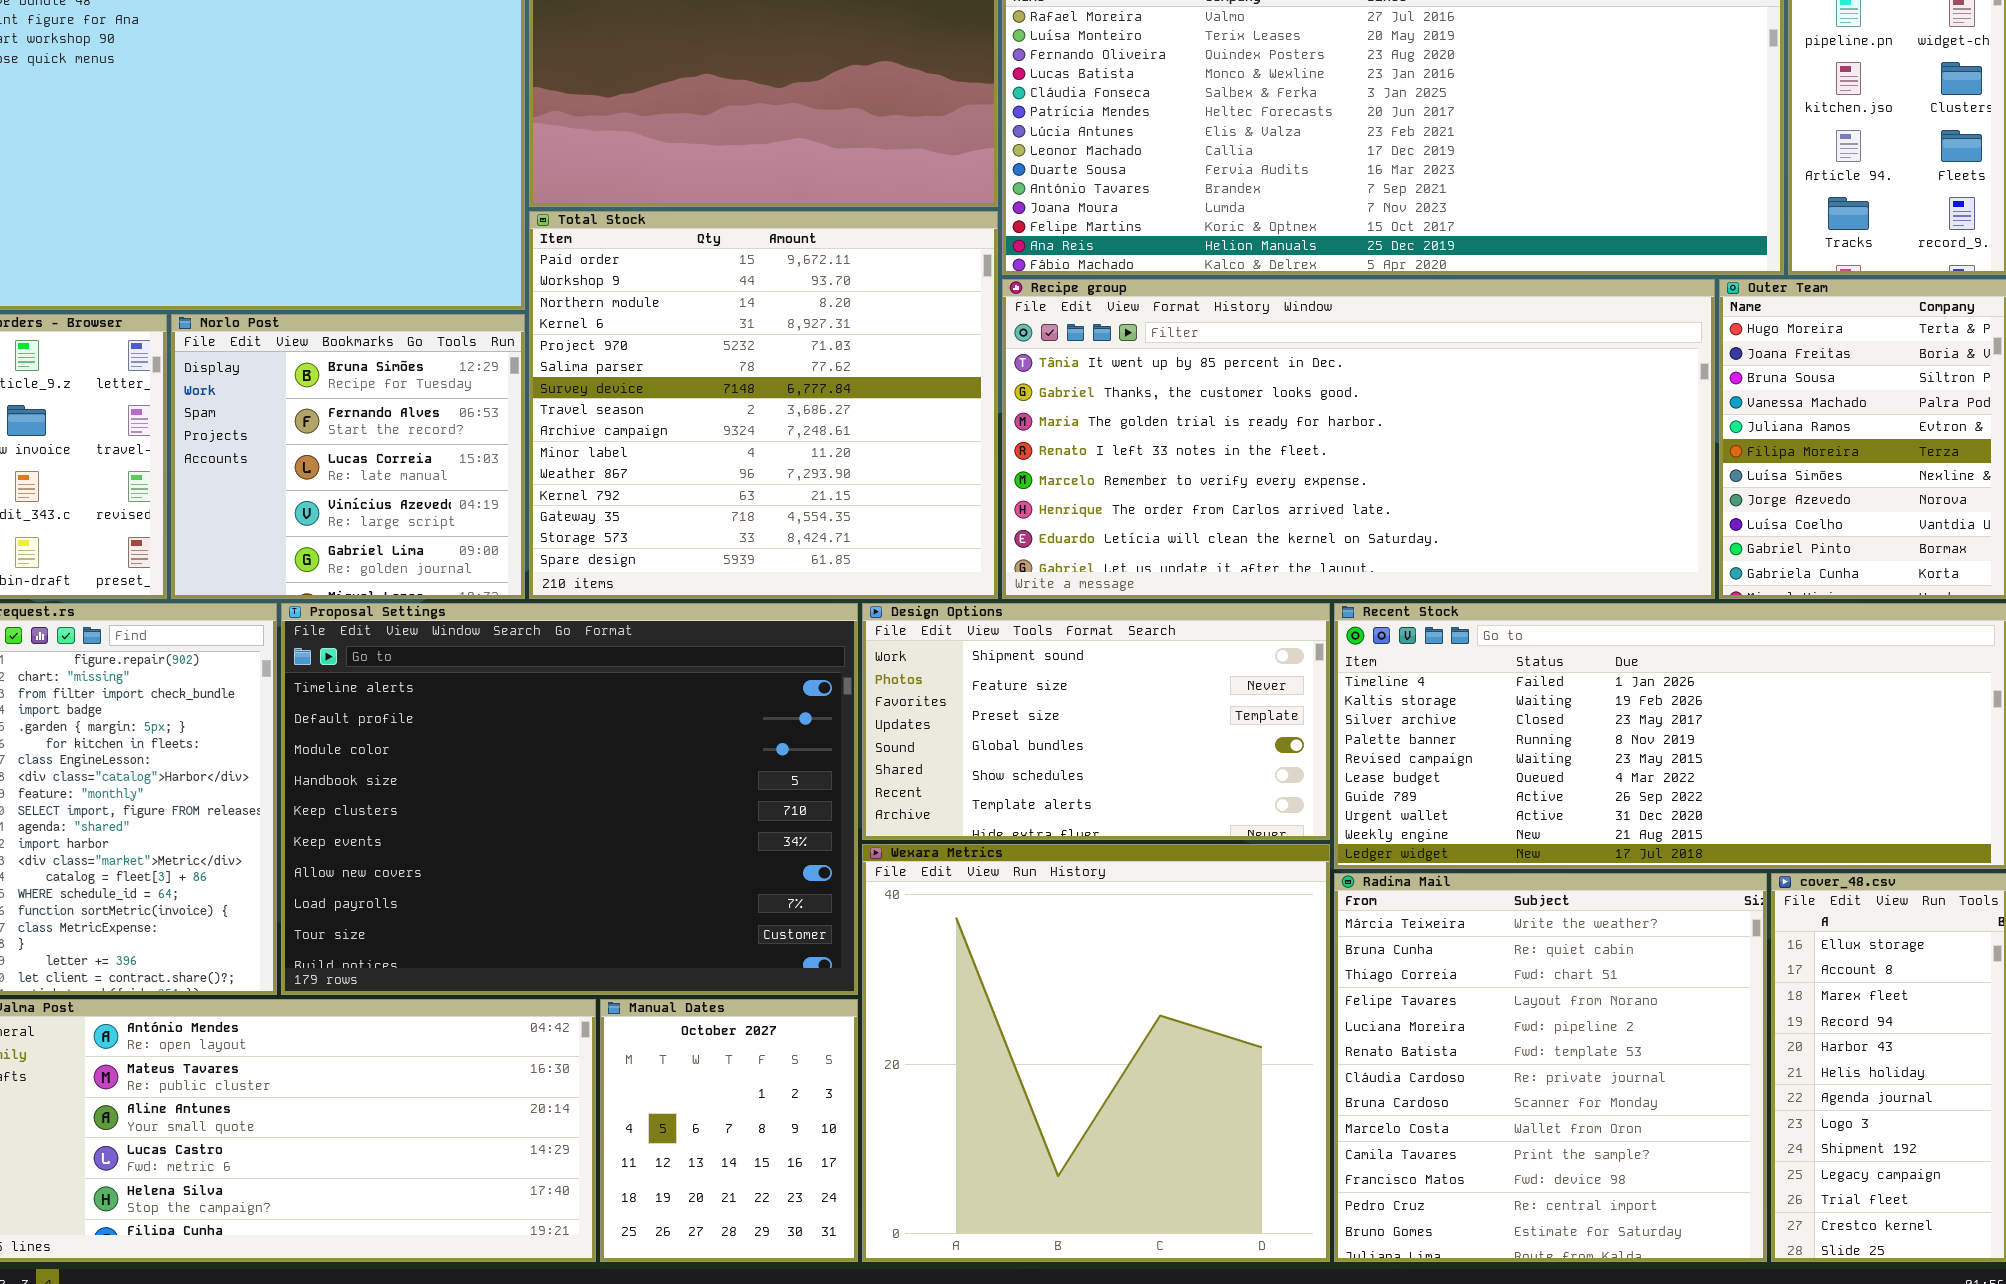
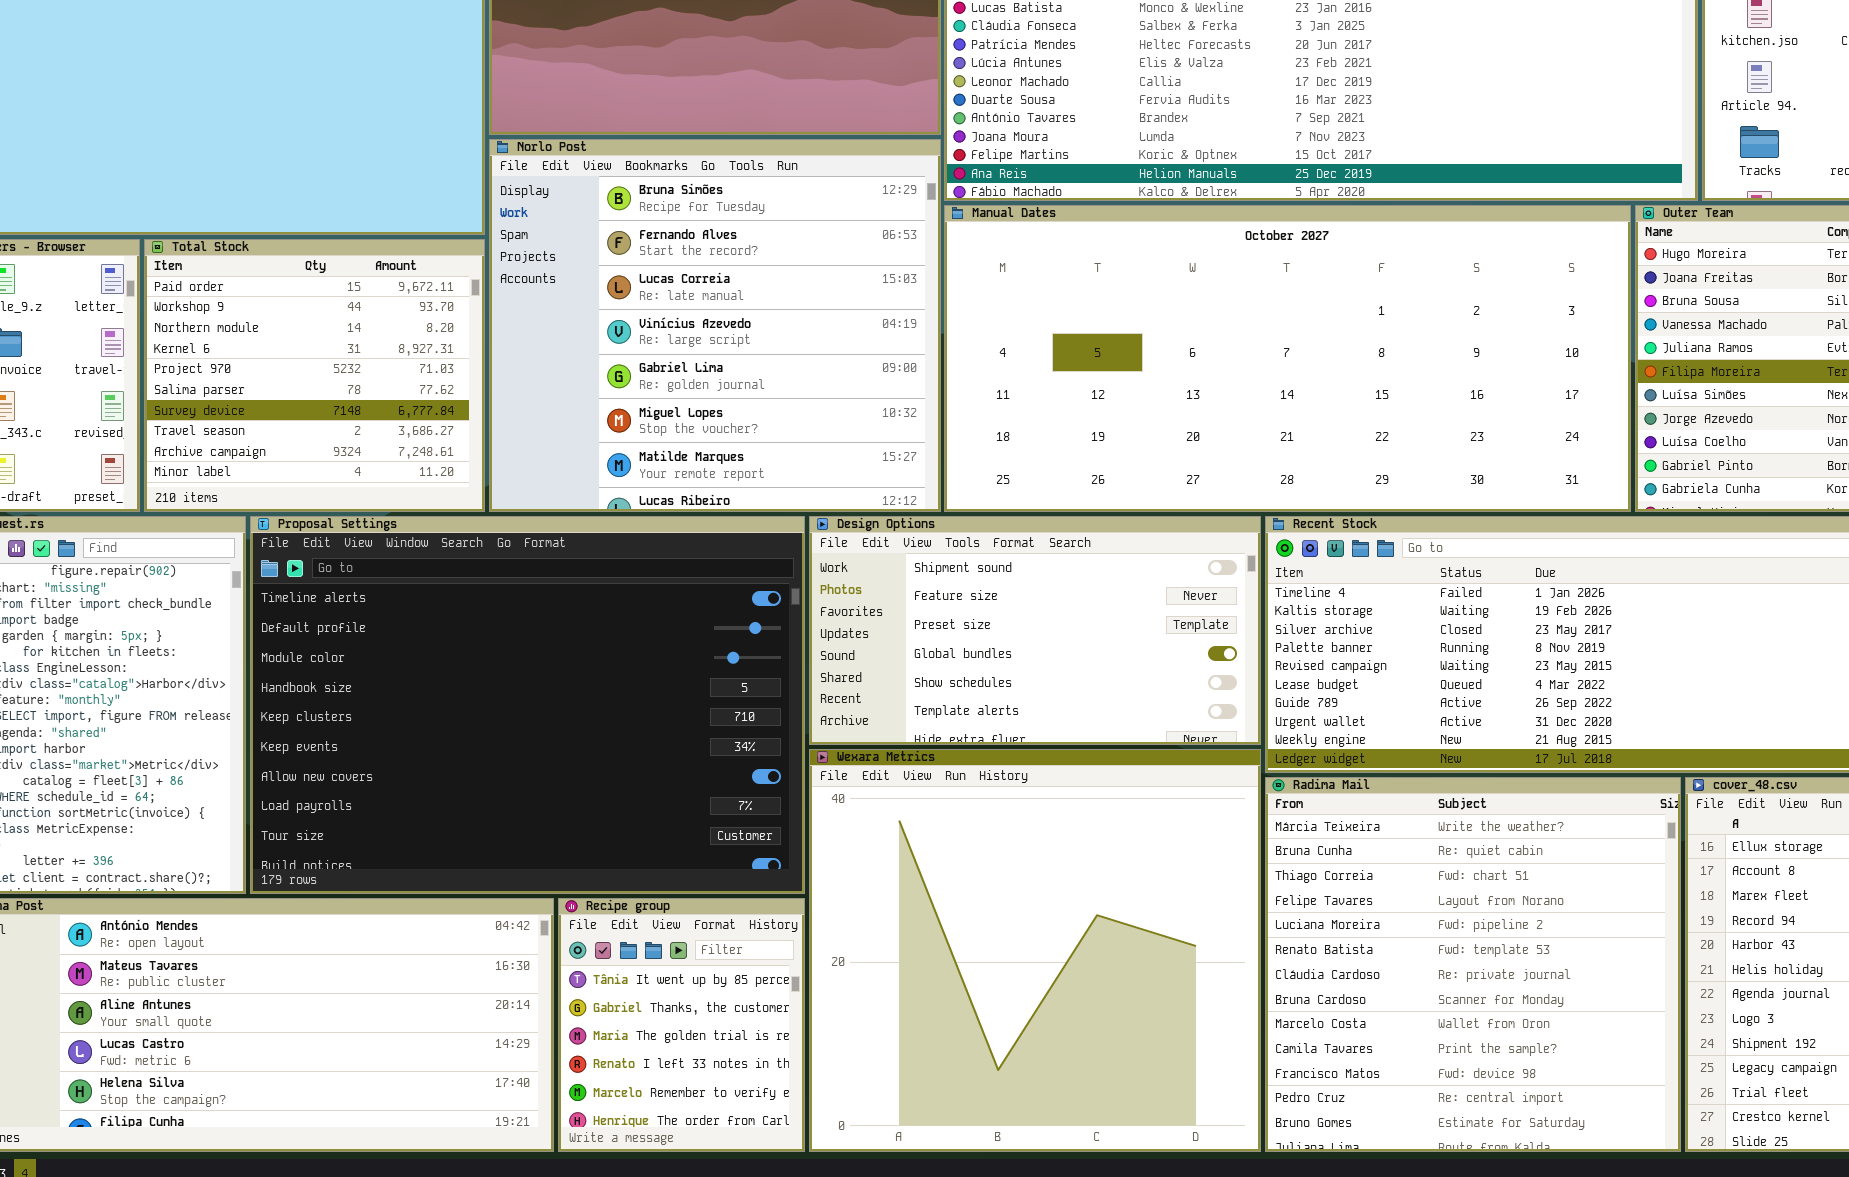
Total Stock: [529,211,998,599] -> [144,239,485,512], moved, resized
Recipe group: [1002,279,1715,599] -> [558,898,805,1152], moved, resized
Norlo Post: [171,314,525,599] -> [489,139,941,512], moved, resized
Manual Dates: [600,999,858,1262] -> [944,205,1631,512], moved, resized

